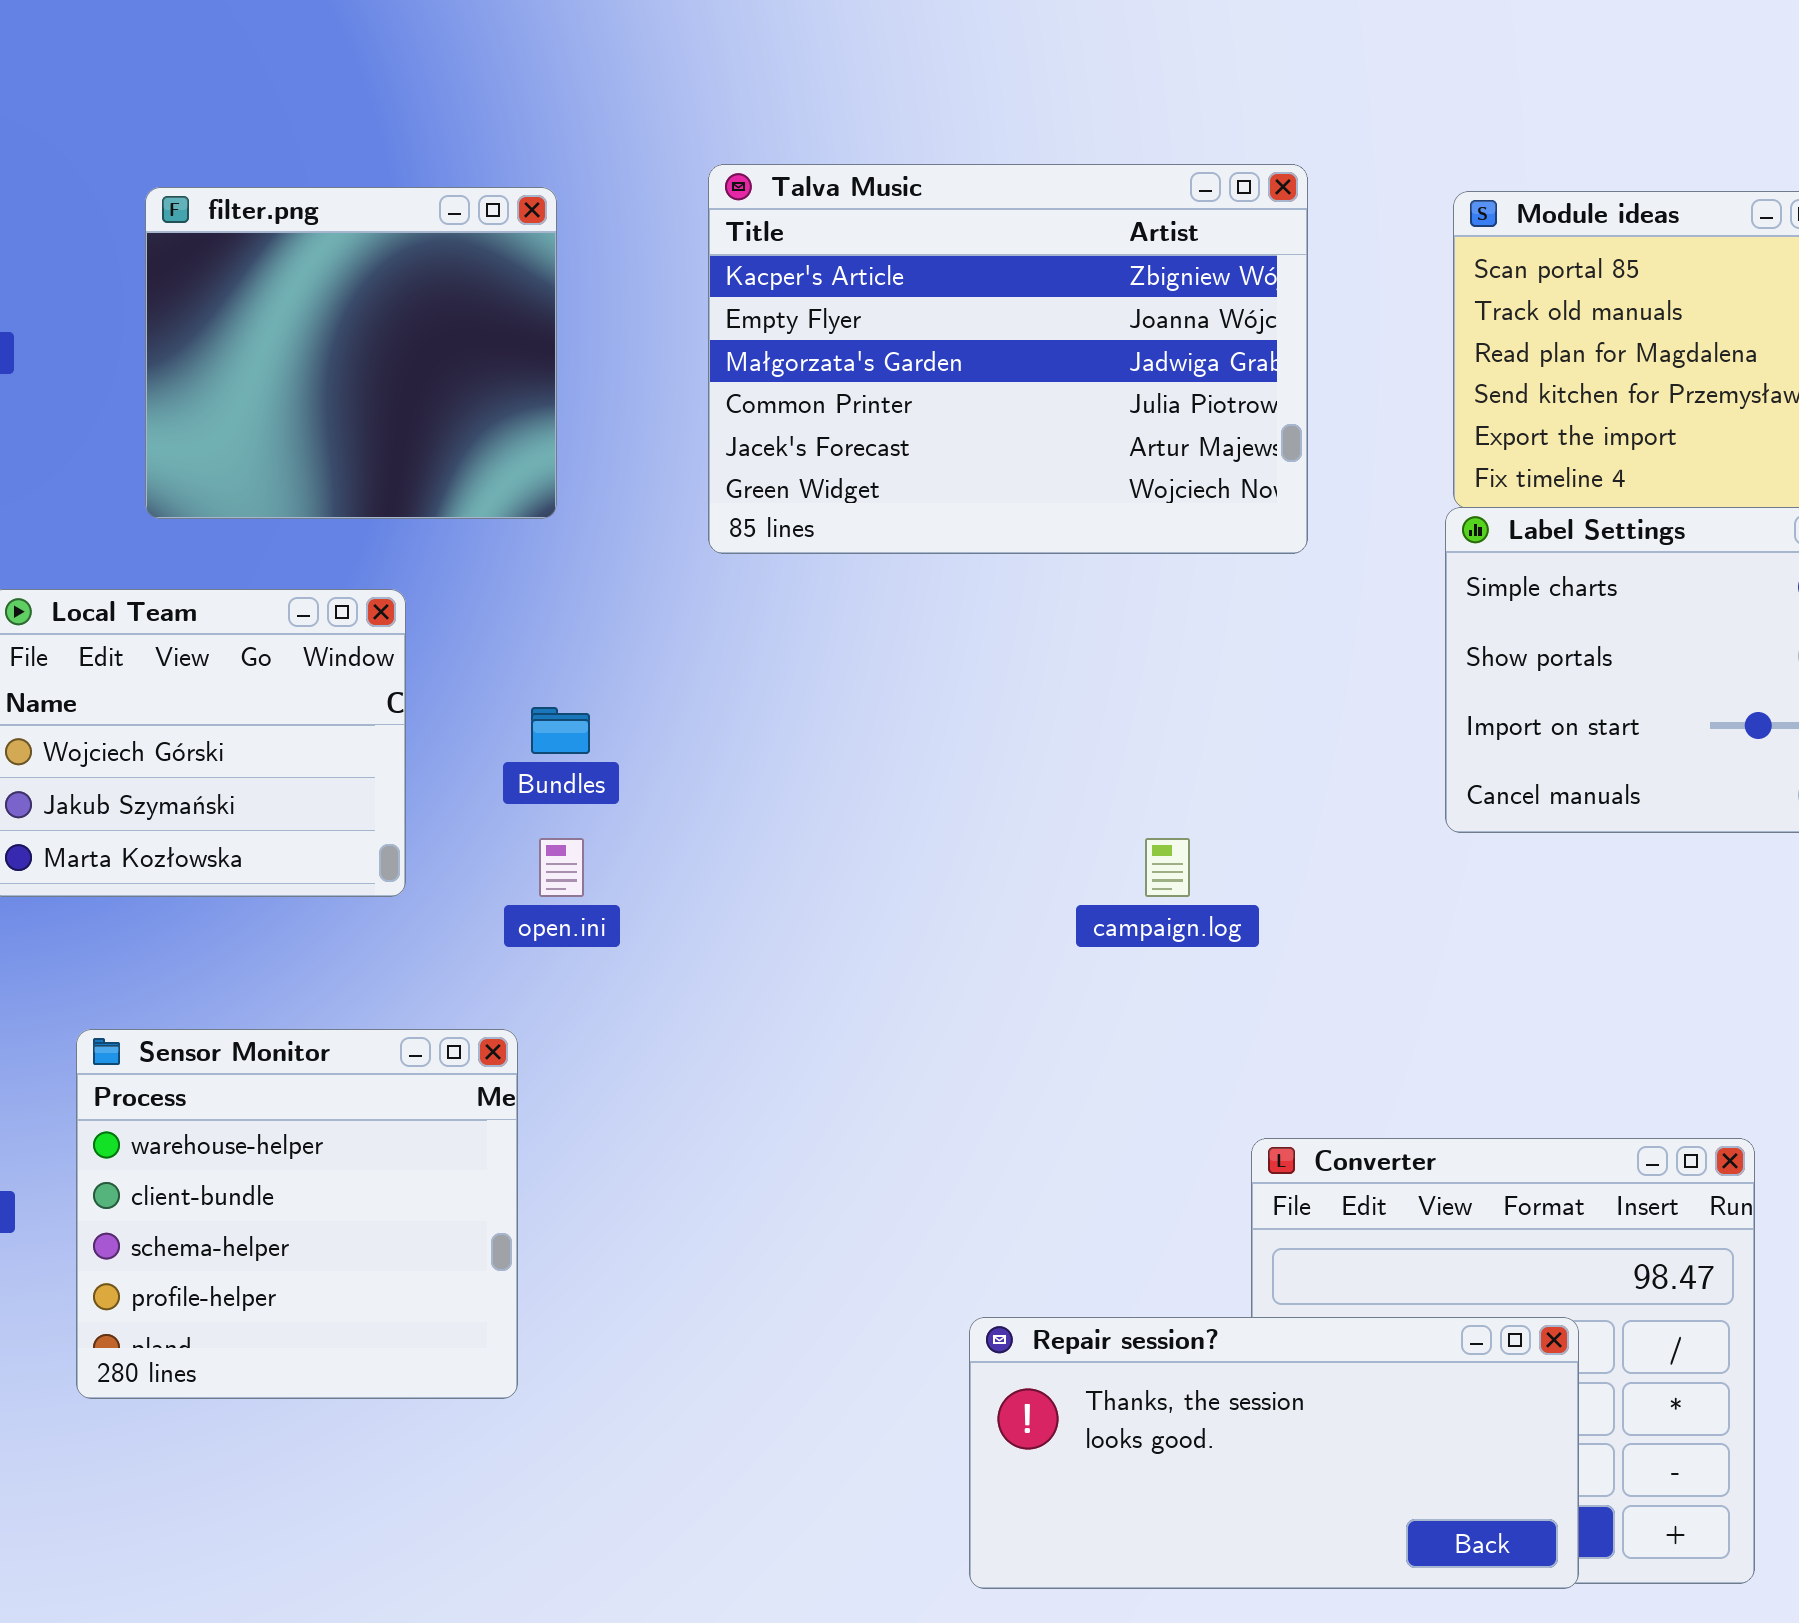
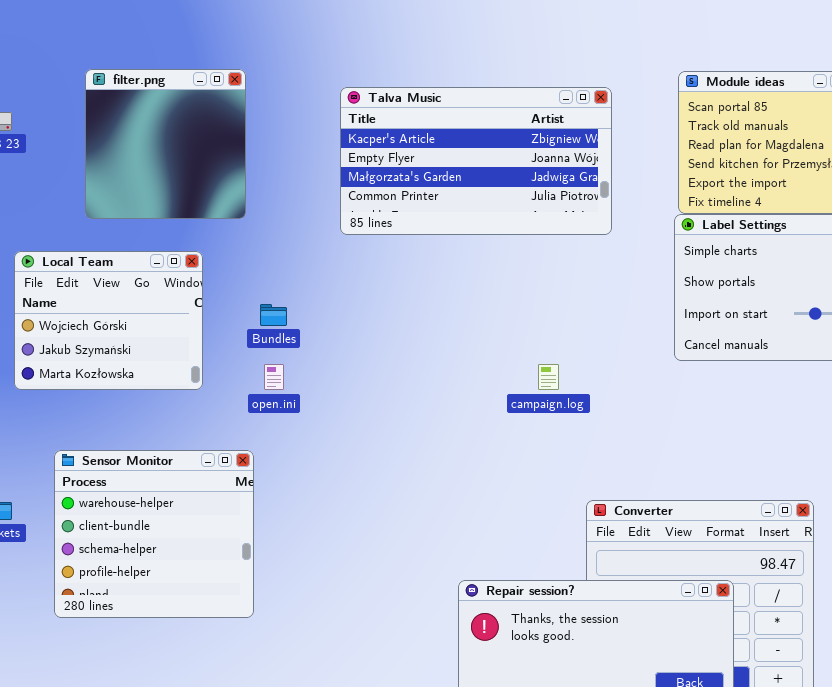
Talva Music: [708,164,1308,554] -> [340,87,612,235], resized
filter.png: [145,187,557,519] -> [85,69,246,219], resized

